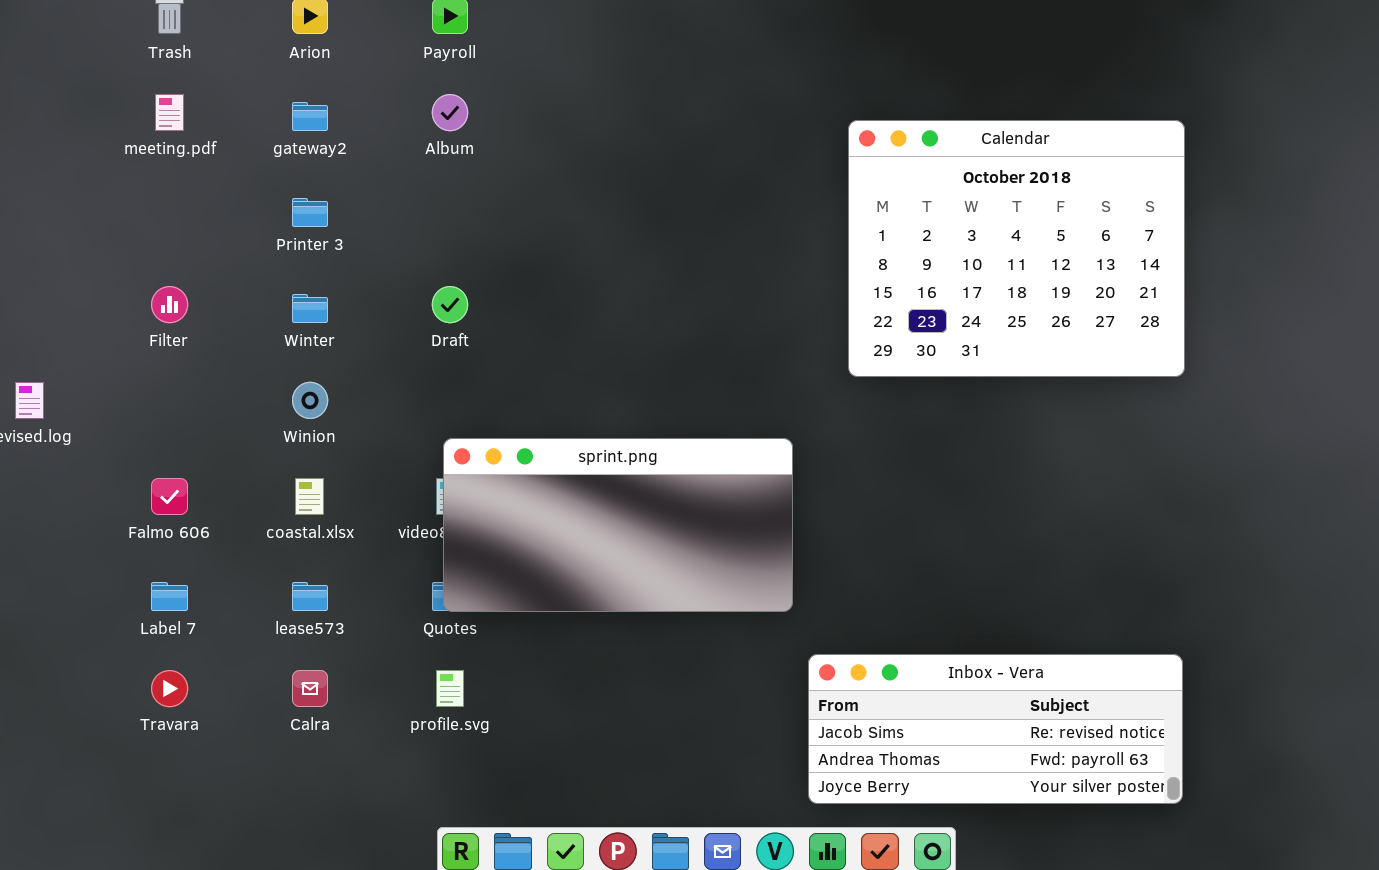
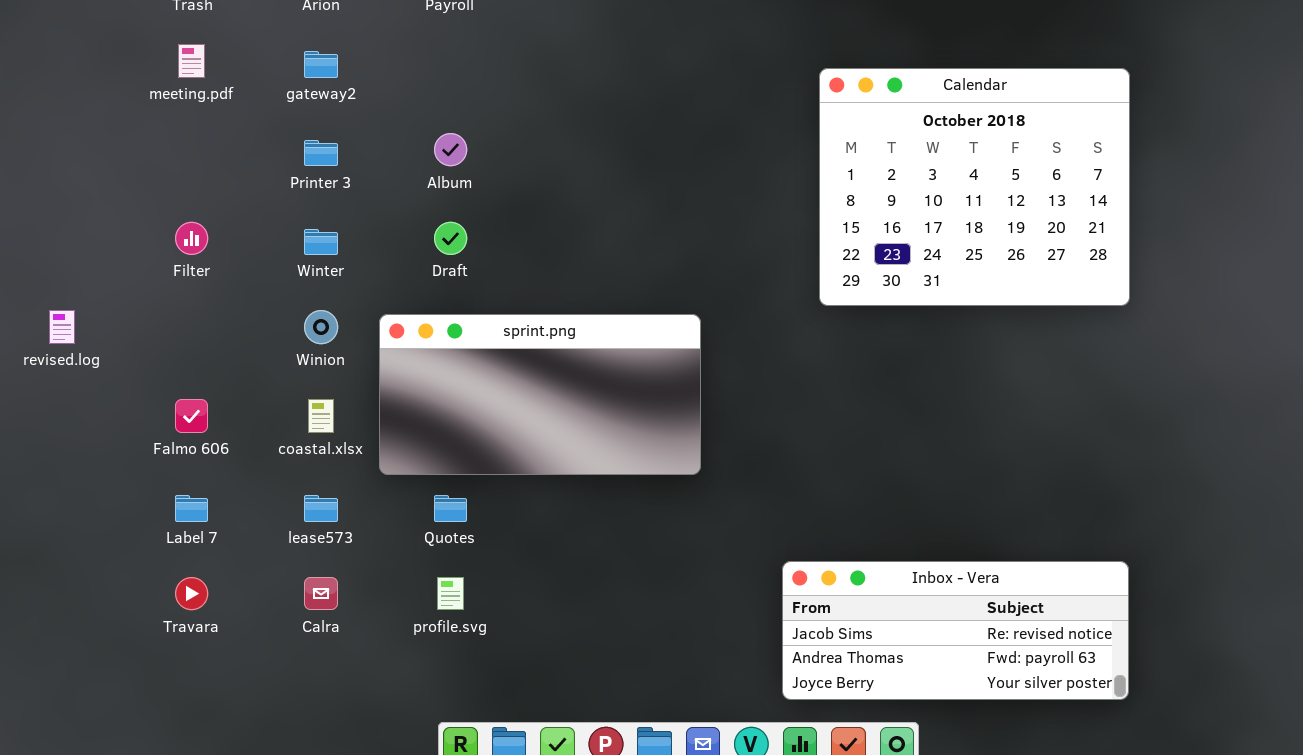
Album: [432,94,468,131] -> [434,133,467,166], moved
sprint.png: [443,438,793,612] -> [379,314,701,475], moved

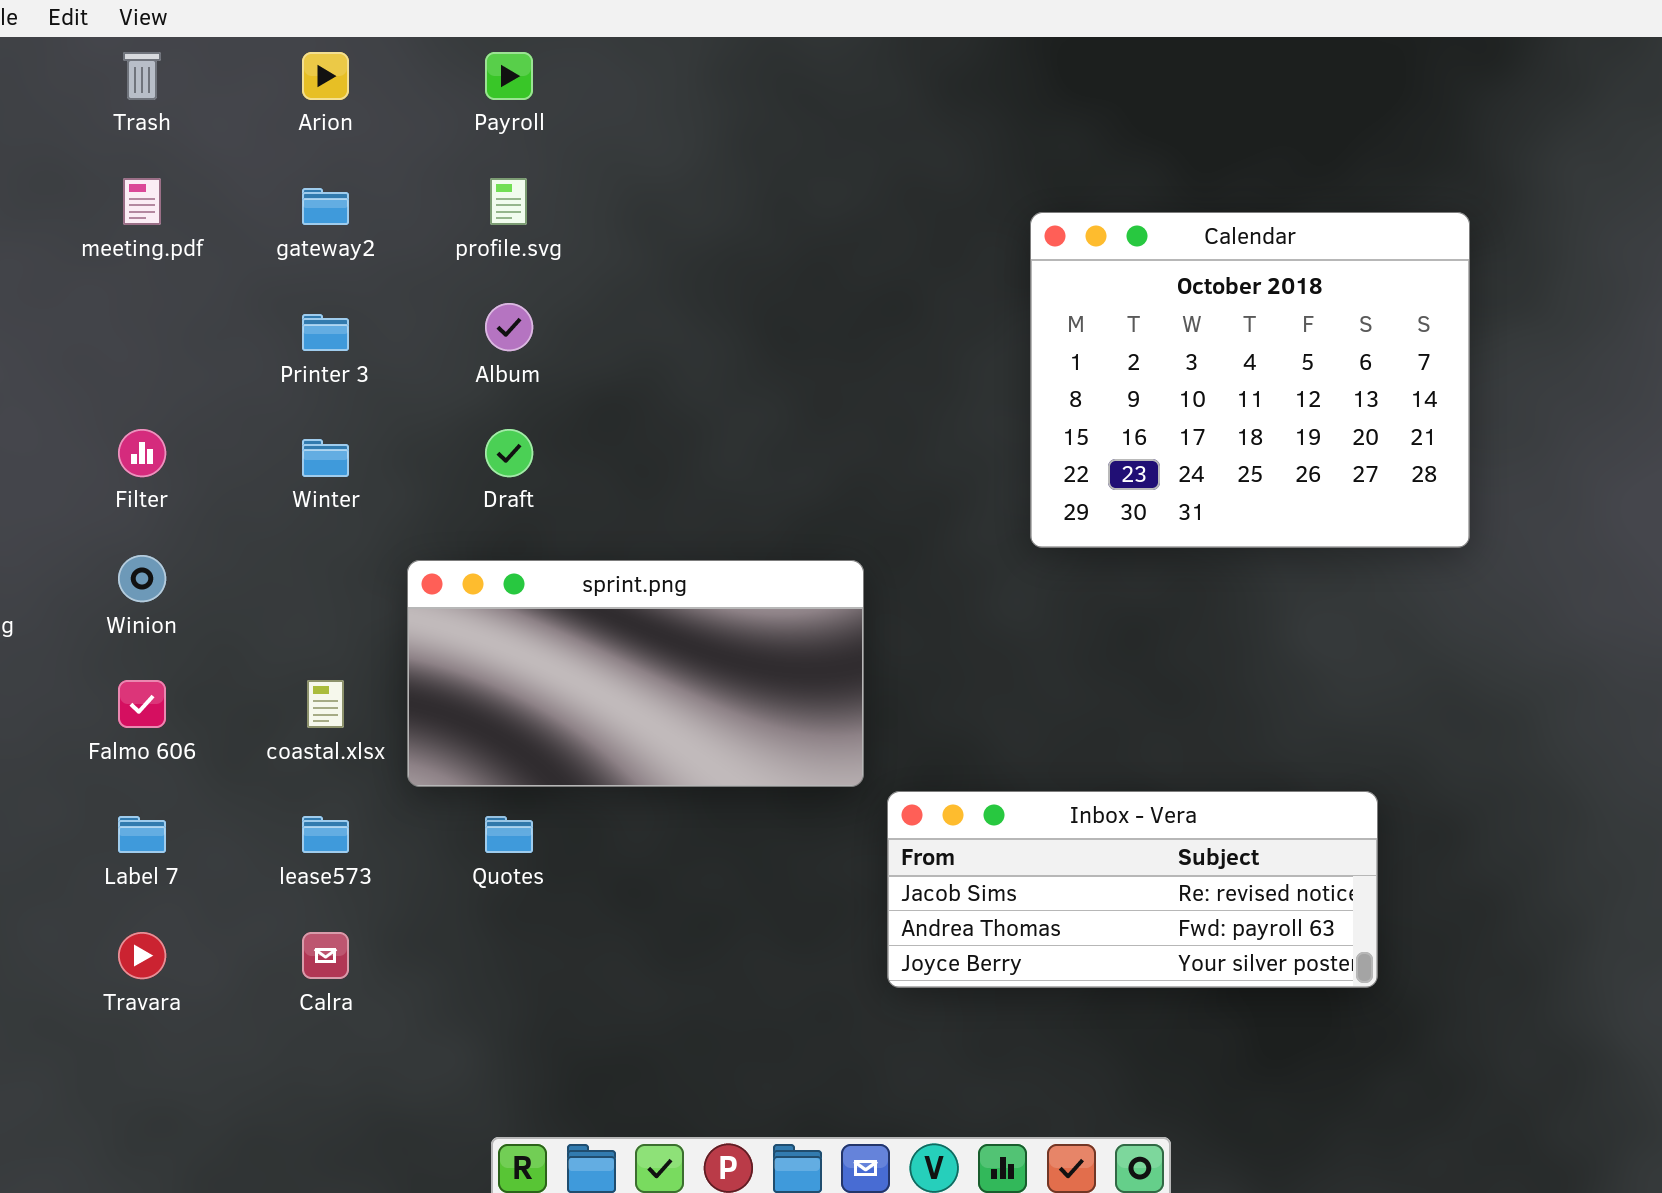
Winion: [304,310,338,344] -> [118,555,166,602], moved
Inbox - Vera: [782,561,1129,700] -> [887,791,1378,988], moved
profile.svg: [437,577,464,610] -> [490,178,527,225], moved

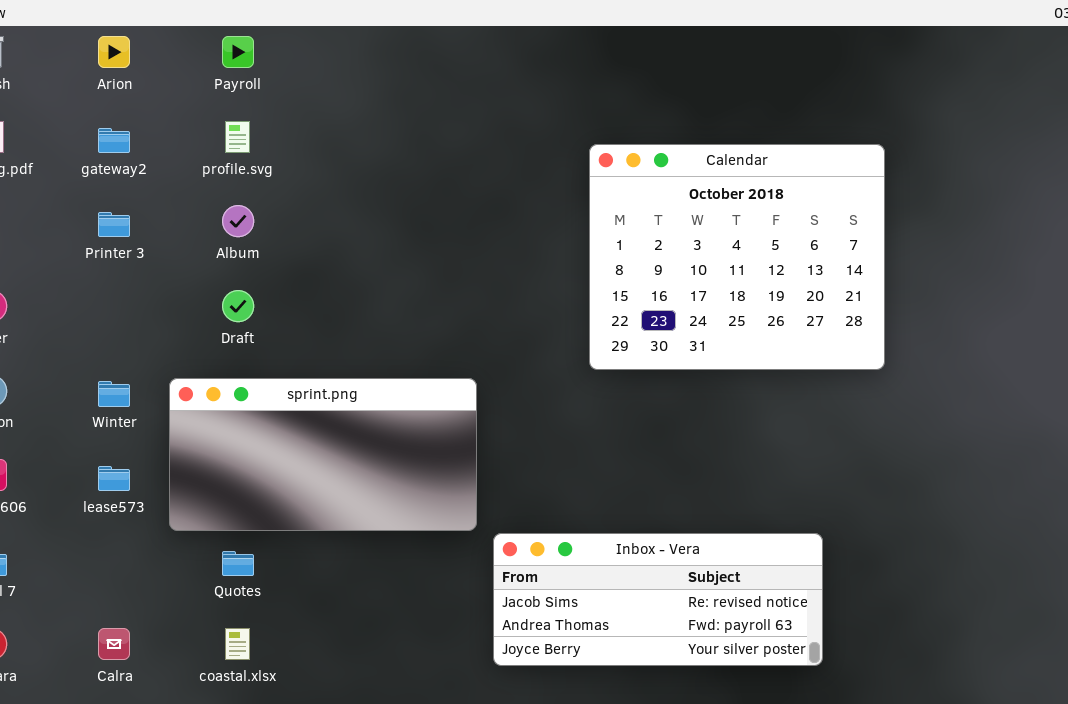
Winter: [302,439,349,477] -> [98,381,130,407], moved
coastal.xlsx: [307,680,344,728] -> [225,628,250,660], moved
lease573: [302,816,349,853] -> [98,466,130,491], moved

